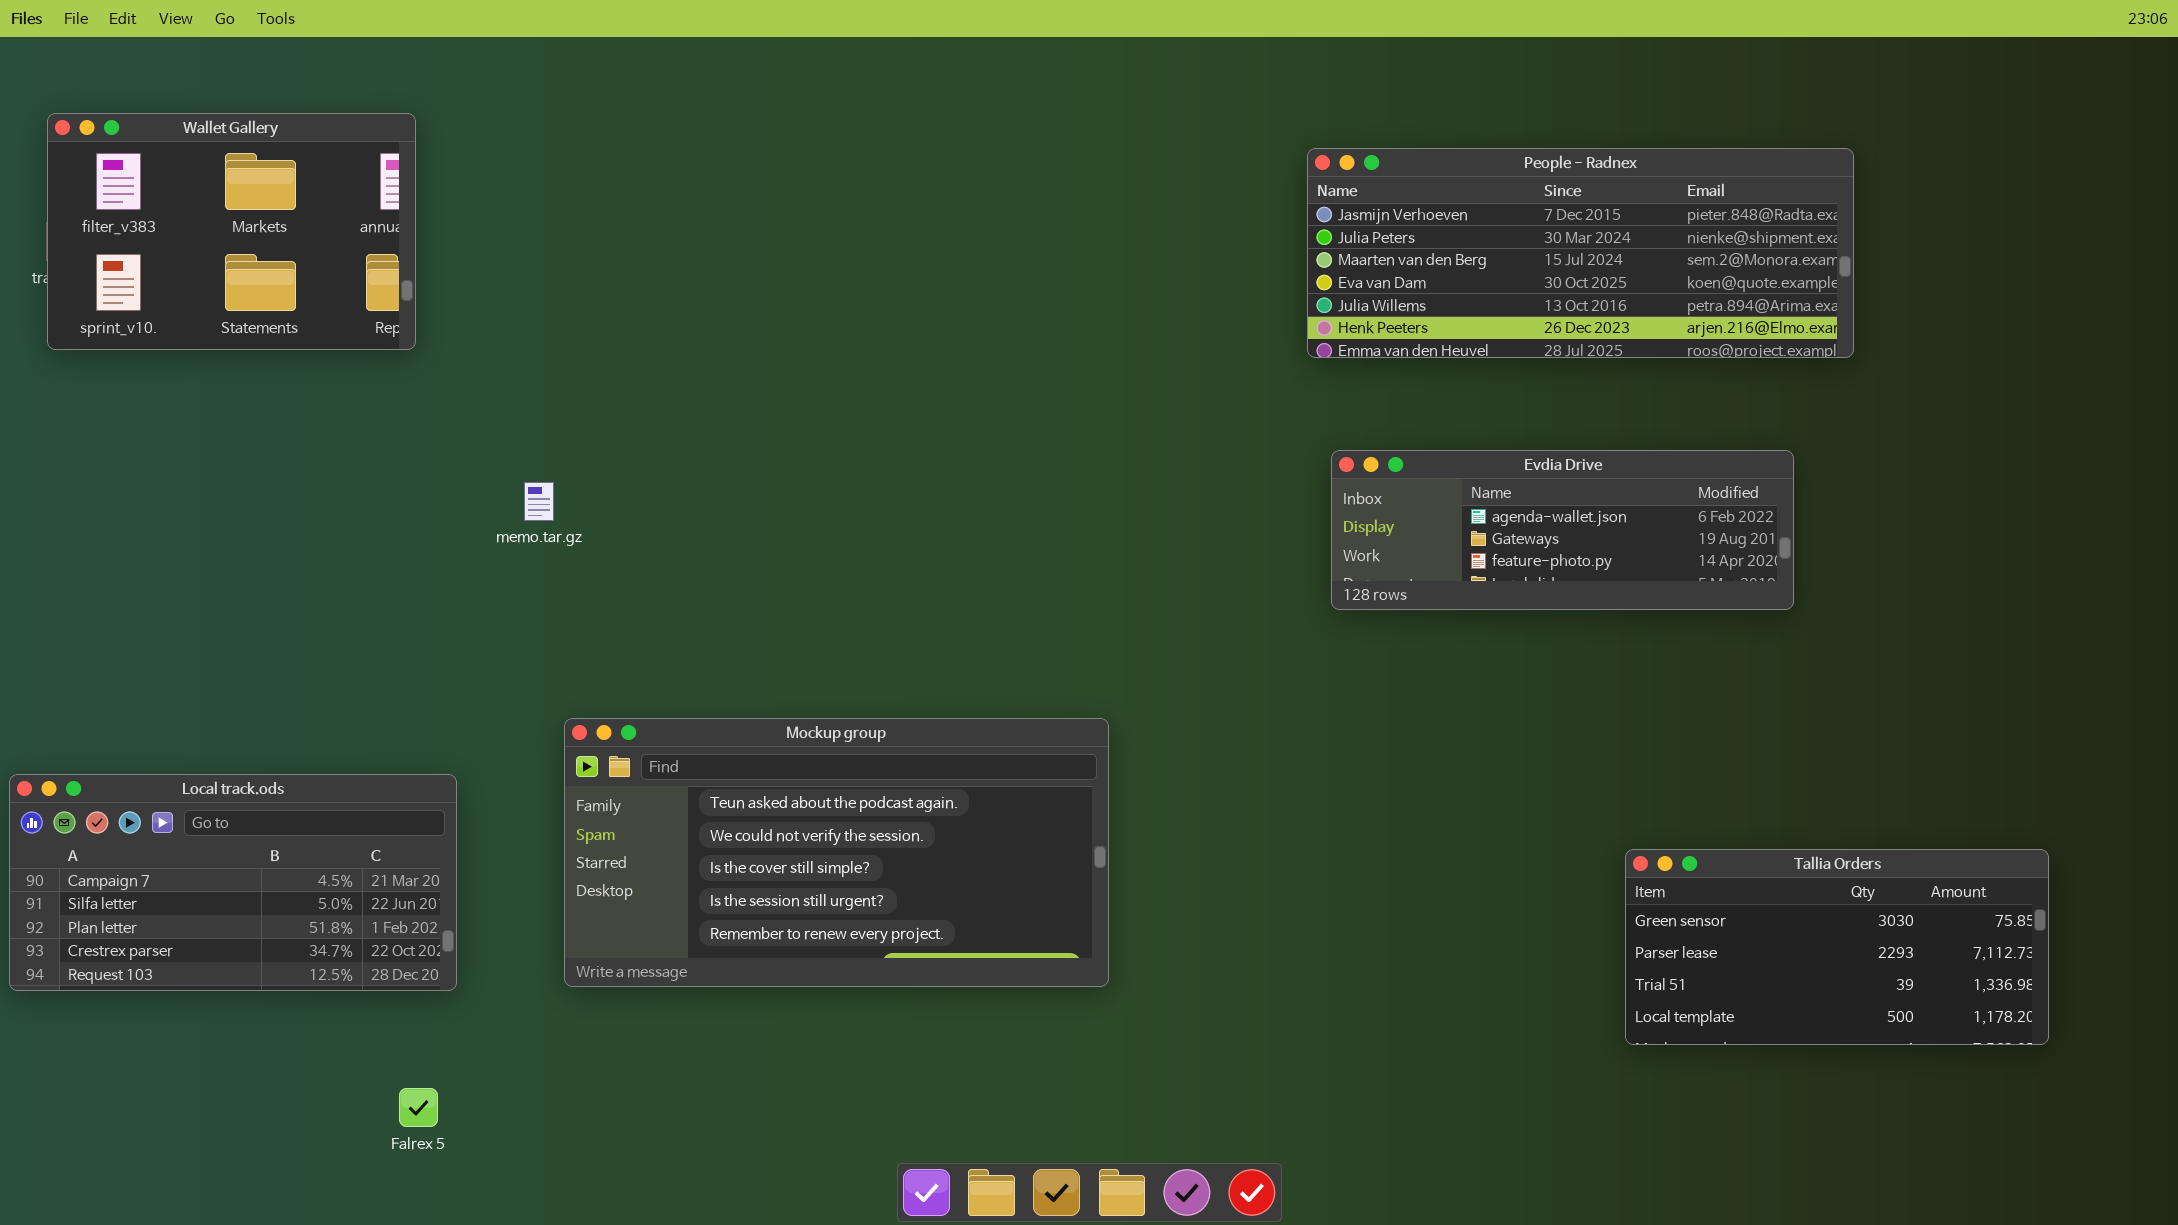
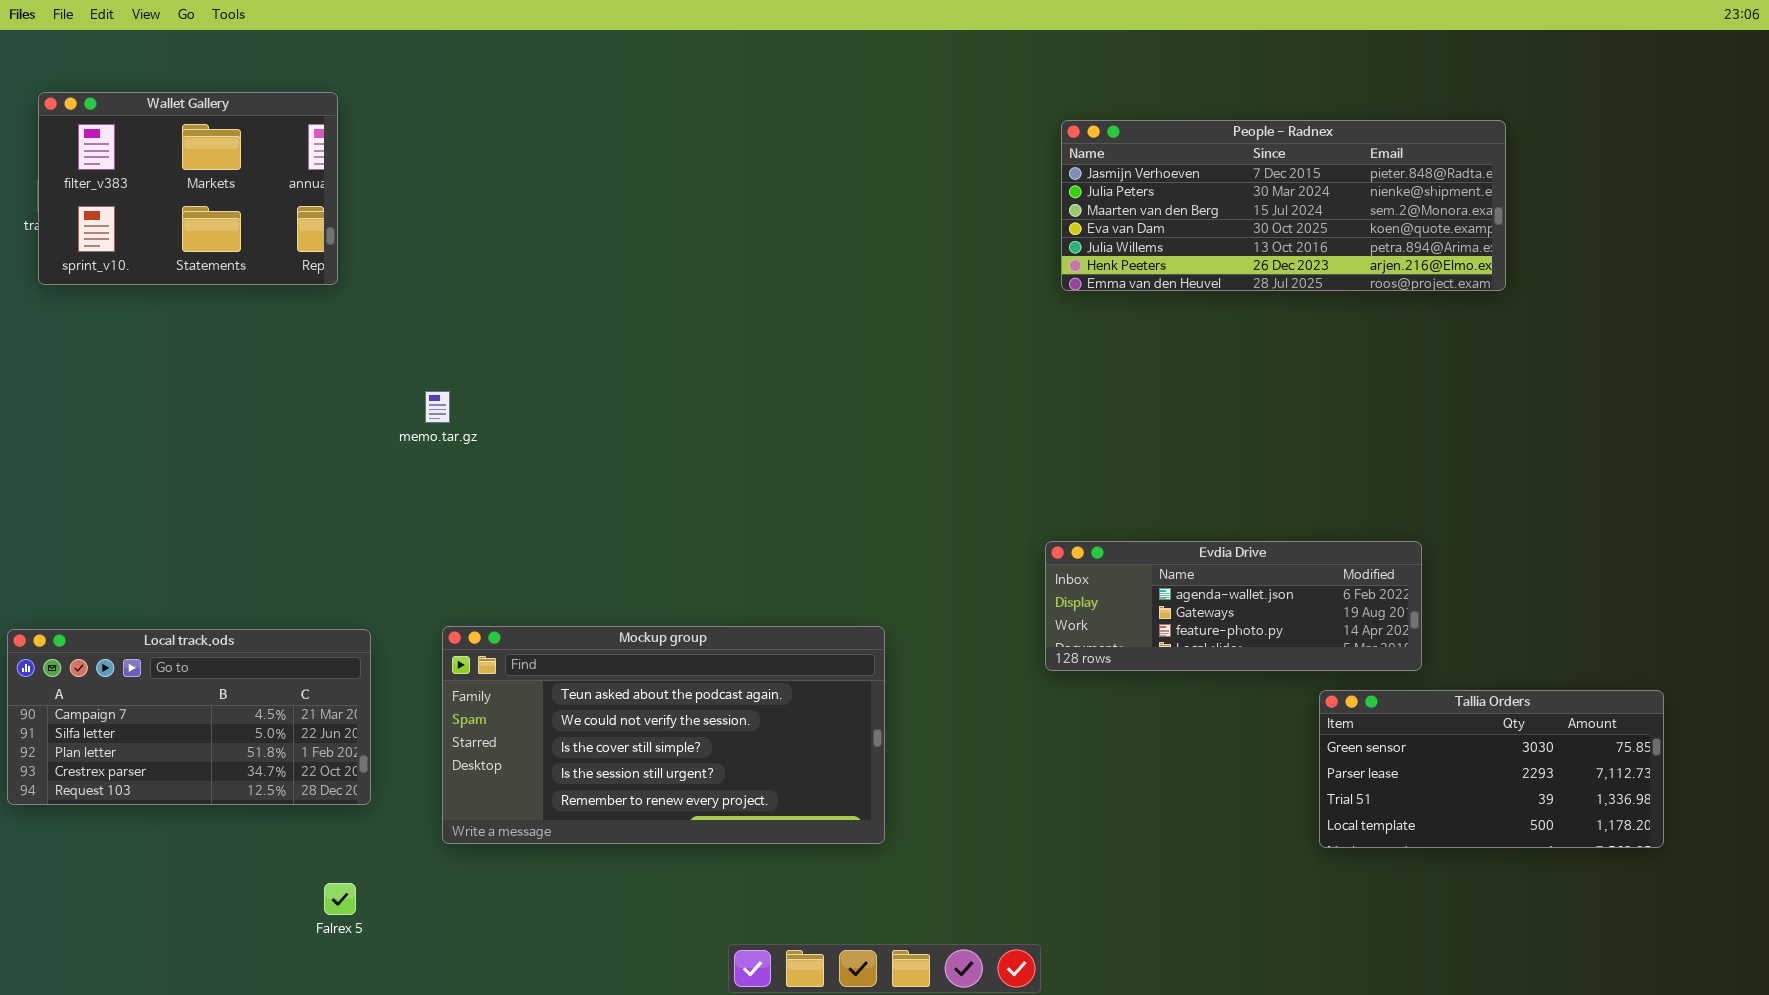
Evdia Drive: [1331,450,1794,610] -> [1045,541,1422,671], moved
Mockup group: [564,718,1109,987] -> [442,626,885,844], moved

